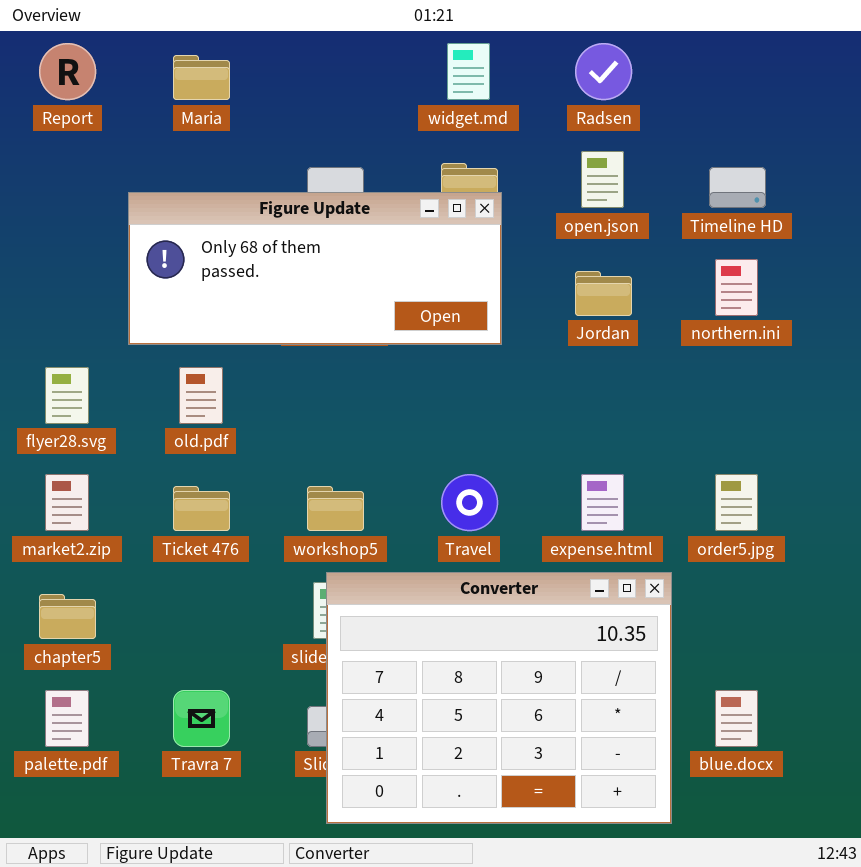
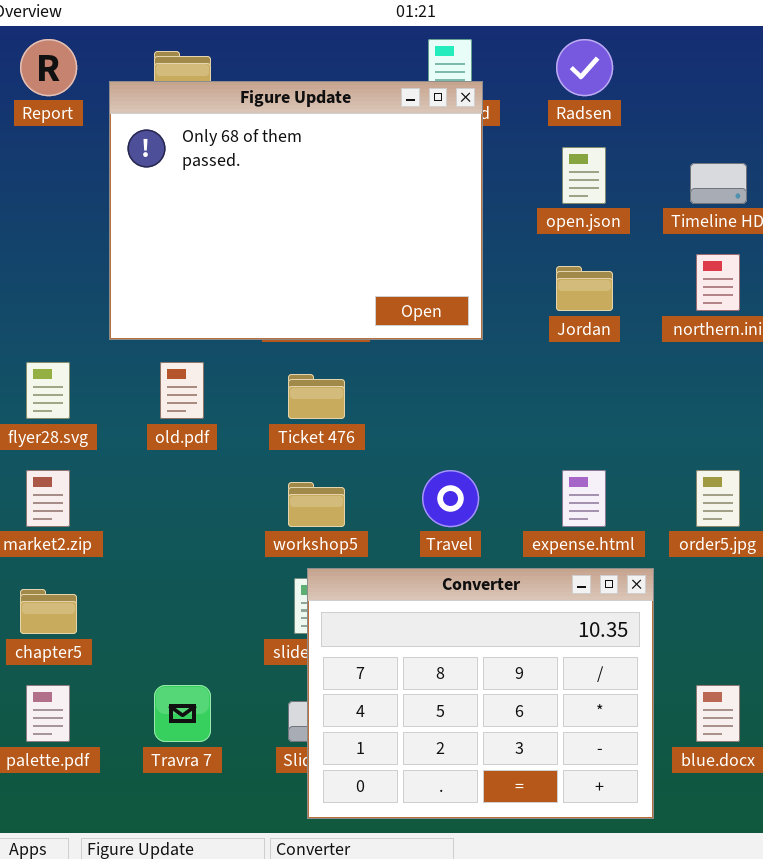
Figure Update: [128,192,502,345] -> [109,81,483,340], resized
Ticket 476: [173,486,230,531] -> [288,374,345,419], moved

